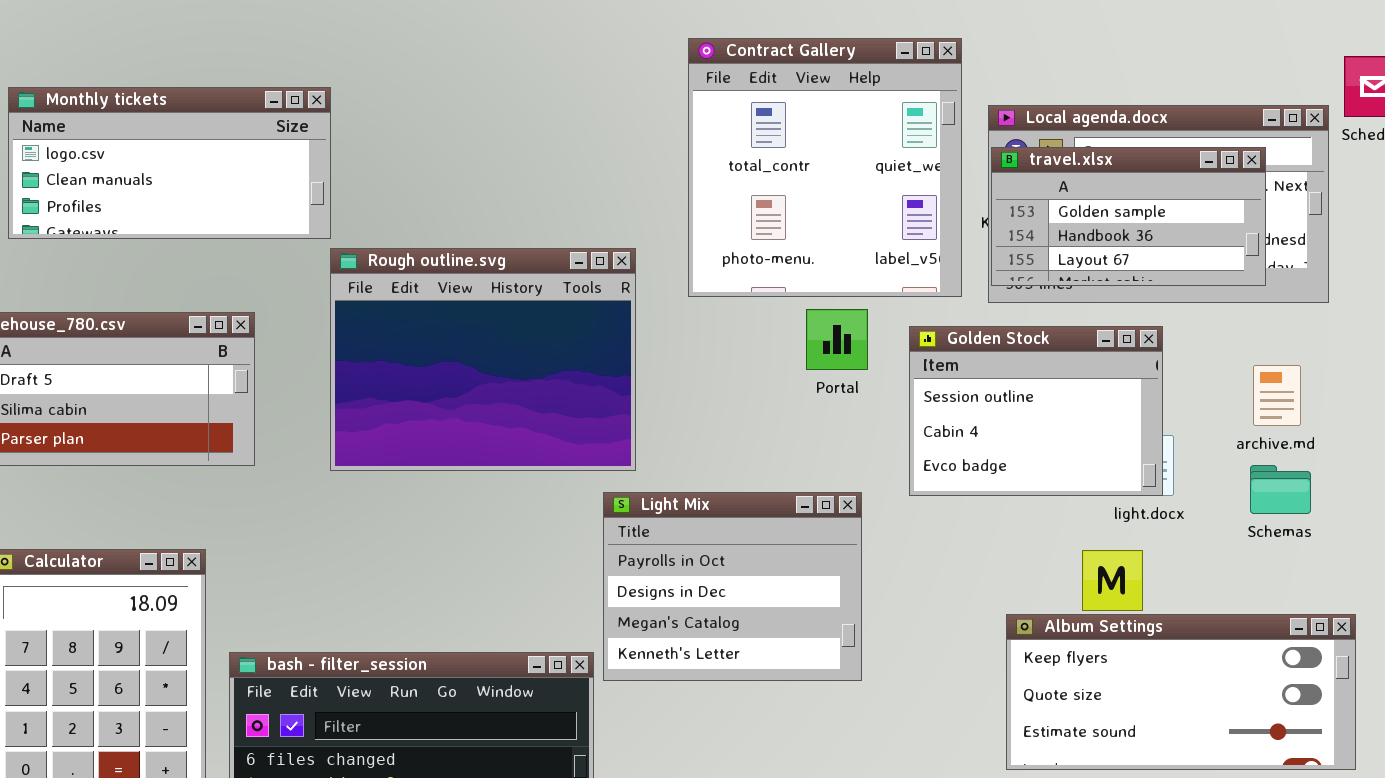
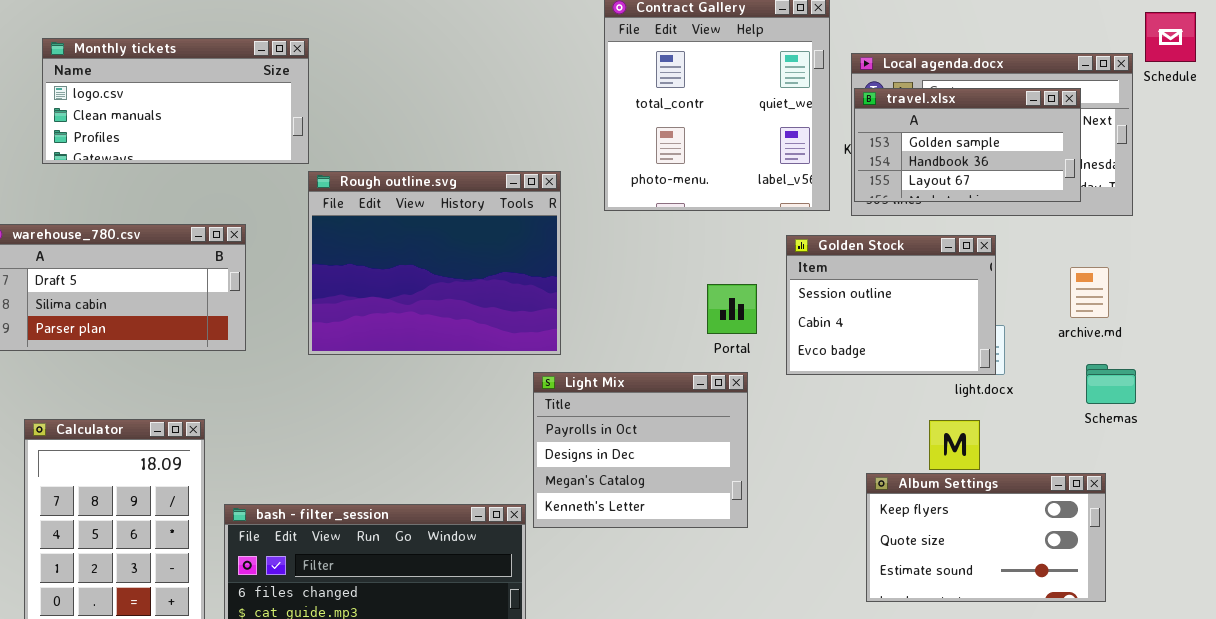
Portal: [806,309,868,370] -> [707,284,757,334], moved
Schemas: [1250,465,1311,514] -> [1086,364,1136,404], moved
Album Settings: [1006,614,1356,770] -> [866,473,1106,602], resized

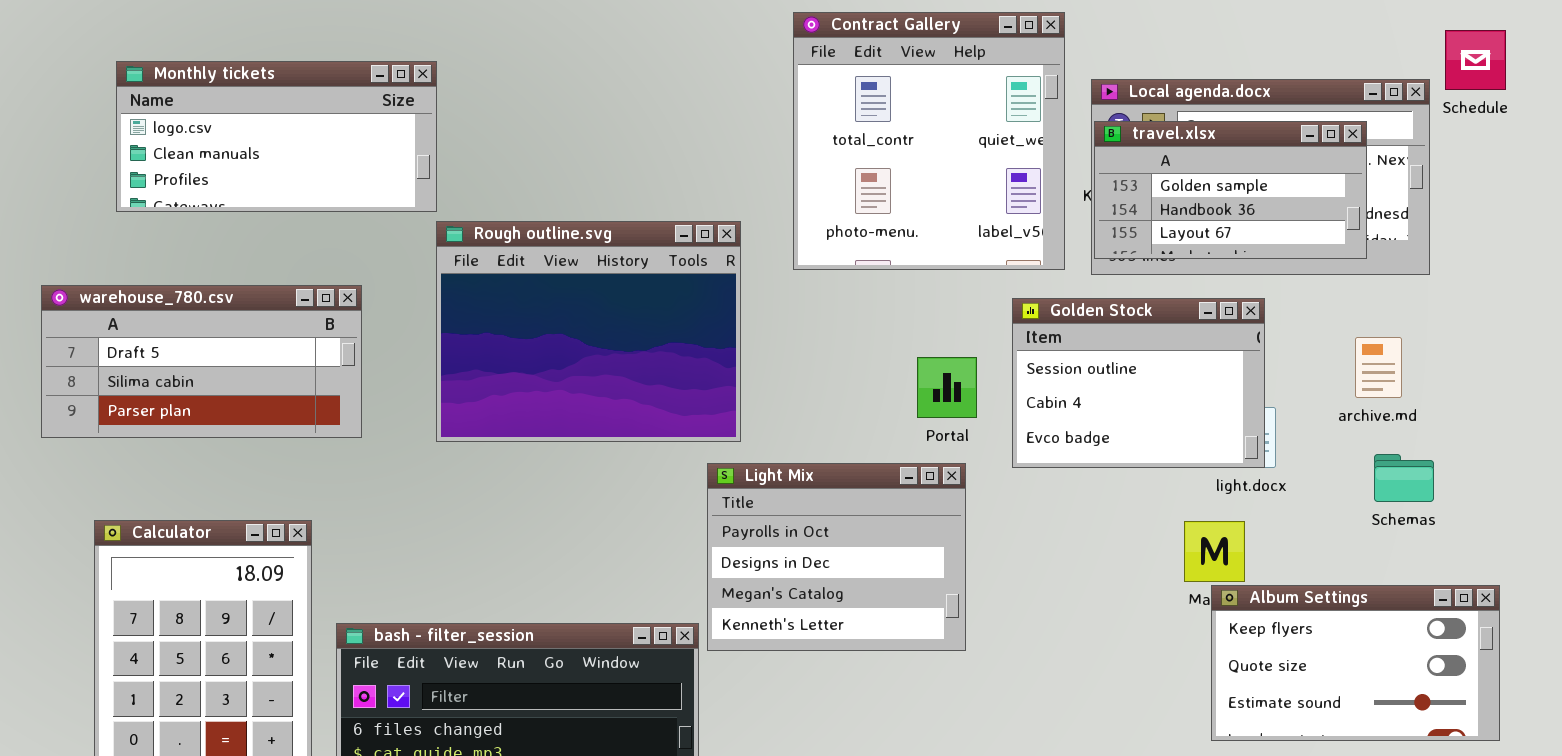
Album Settings: [866,473,1106,602] -> [1211,585,1500,741], moved

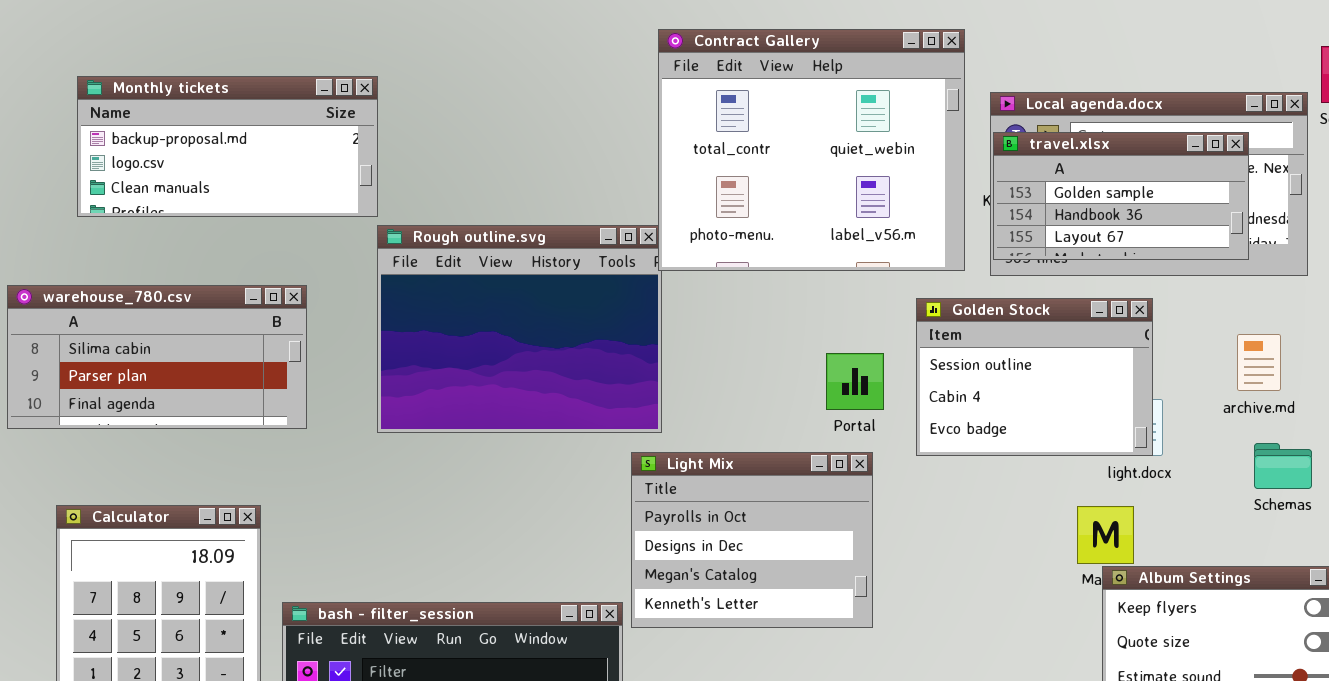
Contract Gallery: [793,12,1065,270] -> [658,29,965,271], resized
Monthly tickets: [116,61,437,212] -> [77,76,378,217], scrolled up 1 row
warehouse_780.csv: [41,285,362,438] -> [7,285,307,429], scrolled down 1 row

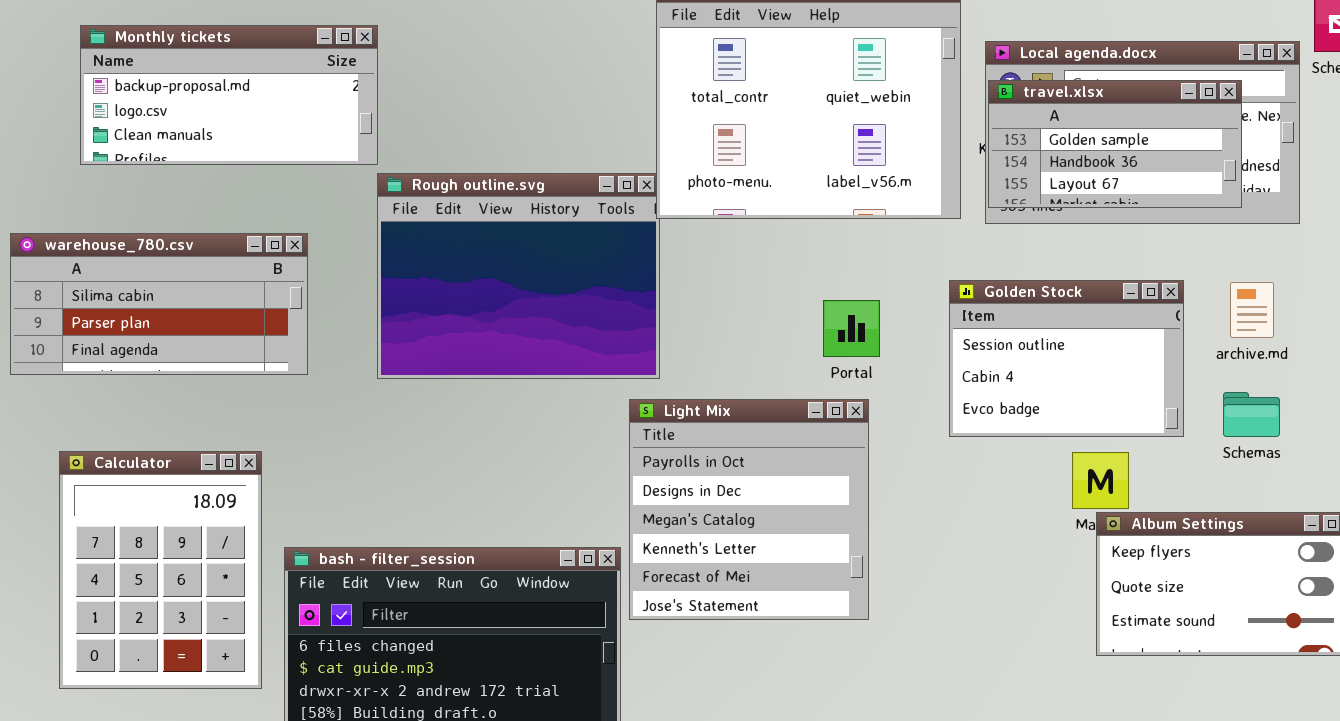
Golden Stock: [916,298,1153,456] -> [949,280,1184,437], moved
Schemas: [1254,443,1312,489] -> [1223,392,1280,437], moved
Light Mix: [631,452,873,628] -> [629,399,869,620], resized

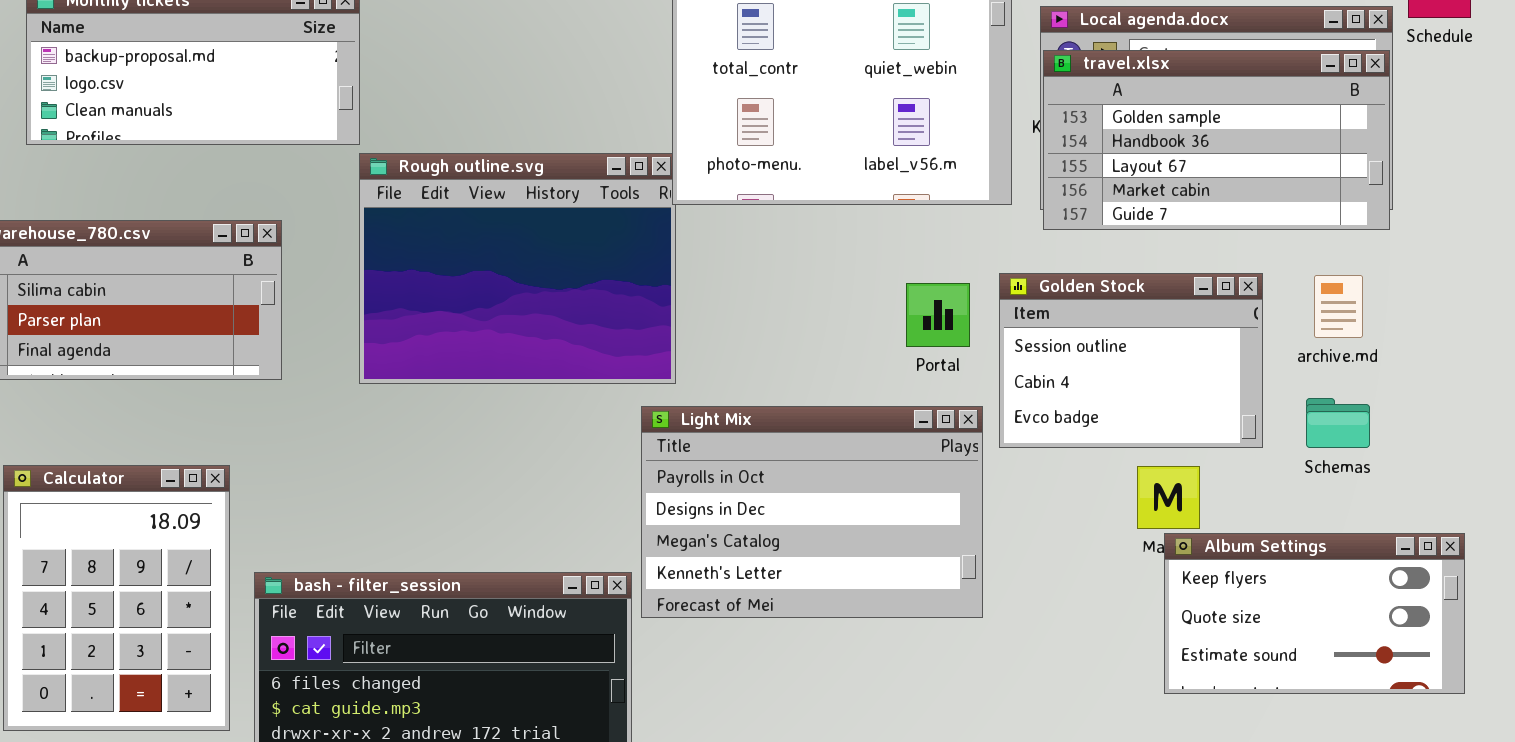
travel.xlsx: [988,80,1242,208] -> [1043,50,1390,230], resized
Portal: [823,300,880,357] -> [906,283,970,347], moved
Light Mix: [629,399,869,620] -> [641,406,983,618], resized

